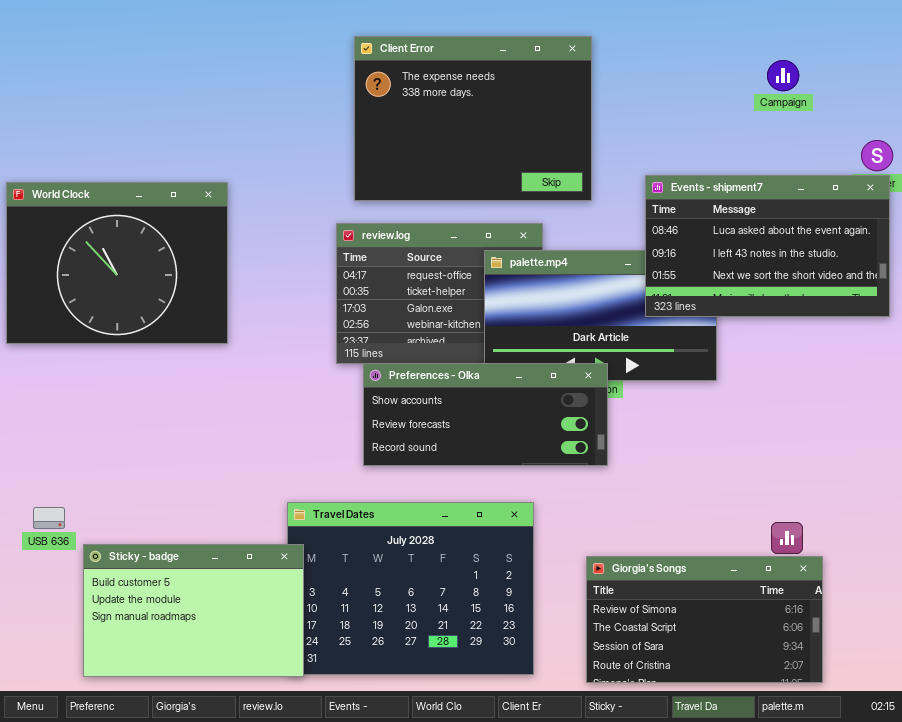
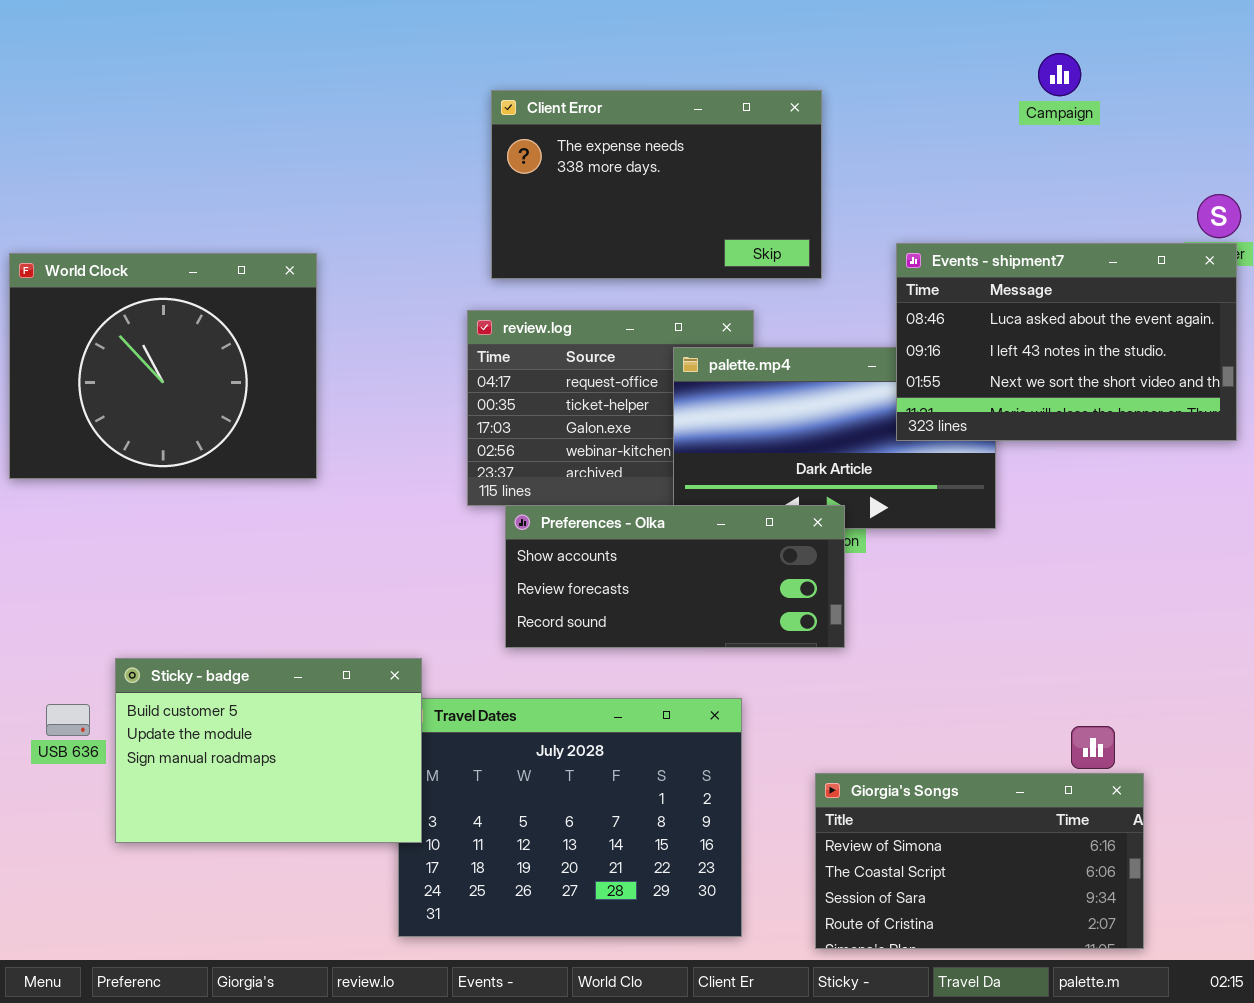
Client Error: [354,36,592,201] -> [491,90,822,279], resized
Campaign: [767,60,799,91] -> [1038,53,1081,96], moved
Sticky - badge: [83,544,304,677] -> [115,658,422,843], moved

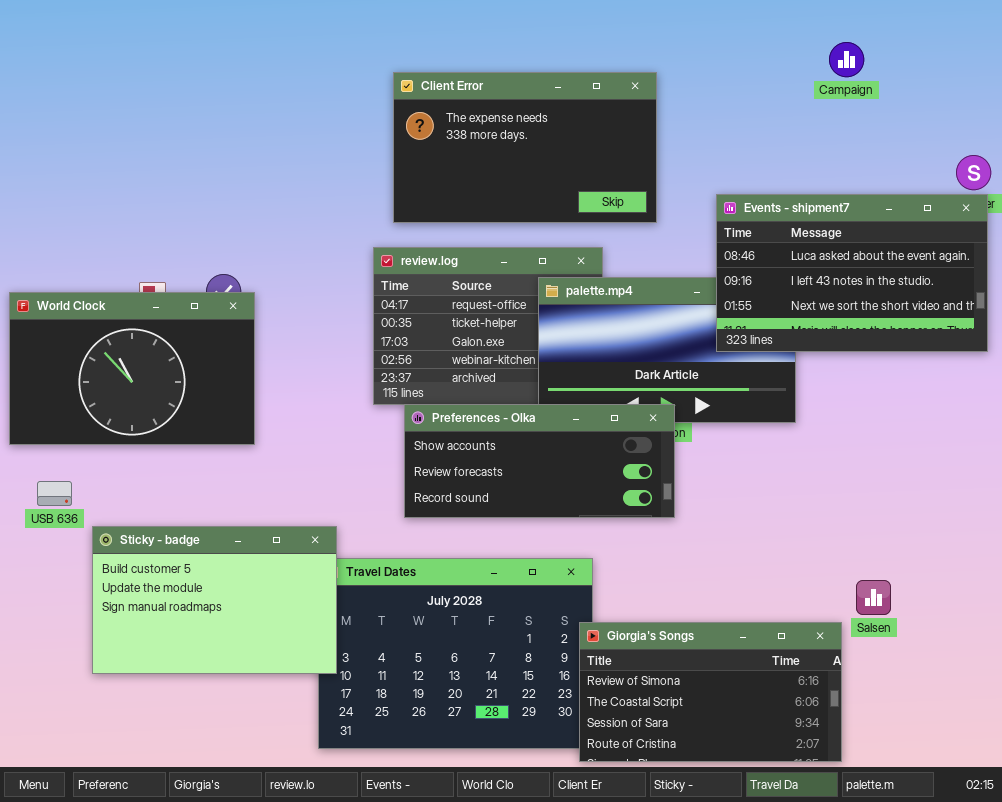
World Clock: [9,253,317,479] -> [9,292,255,445], moved, resized
USB 636: [46,704,90,736] -> [37,481,72,506], moved
Giorgia's Songs: [815,773,1144,949] -> [579,622,842,762], moved

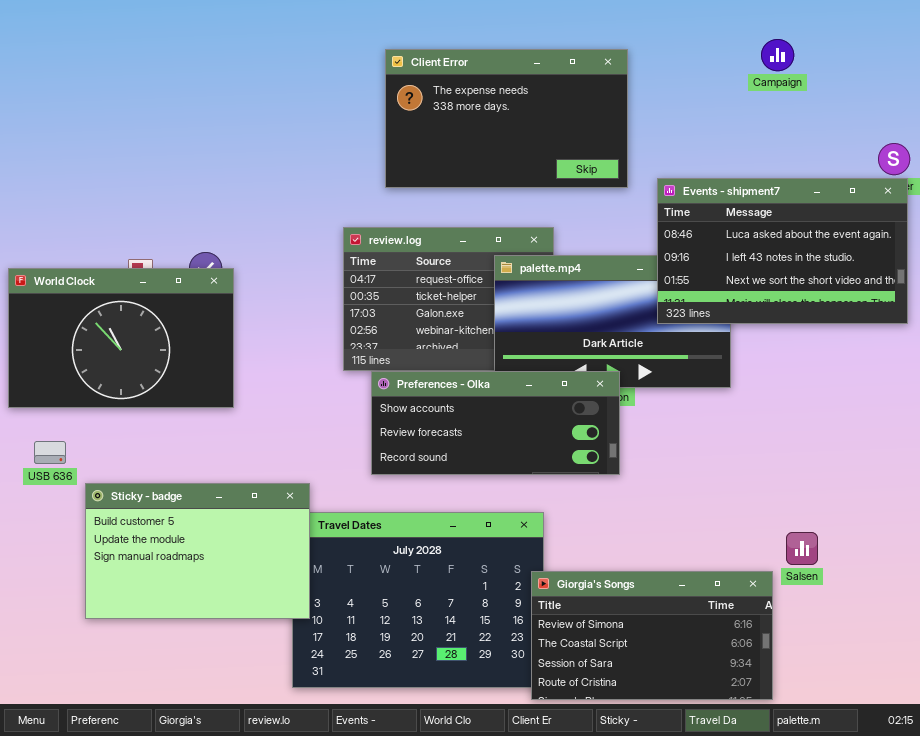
Client Error: [393,72,657,223] -> [385,49,628,188], moved

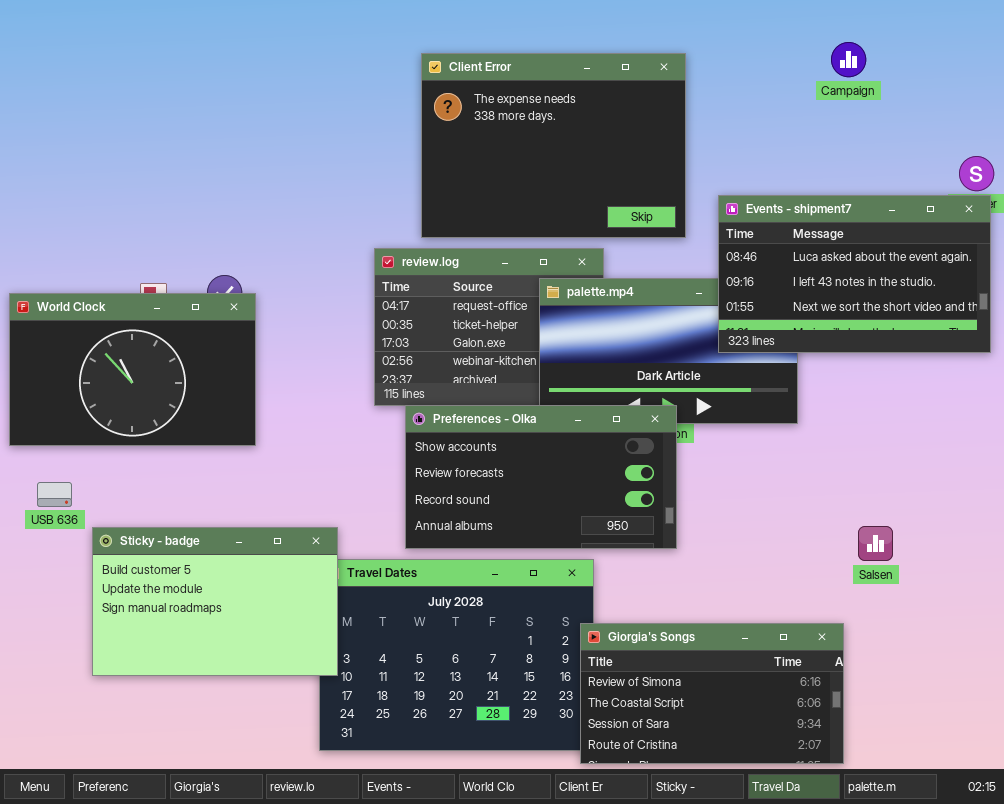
Client Error: [385,49,628,188] -> [421,53,686,238], resized
Preferences - Olka: [371,371,620,475] -> [405,405,677,549], resized
Salsen: [786,532,818,565] -> [858,526,893,561], moved

